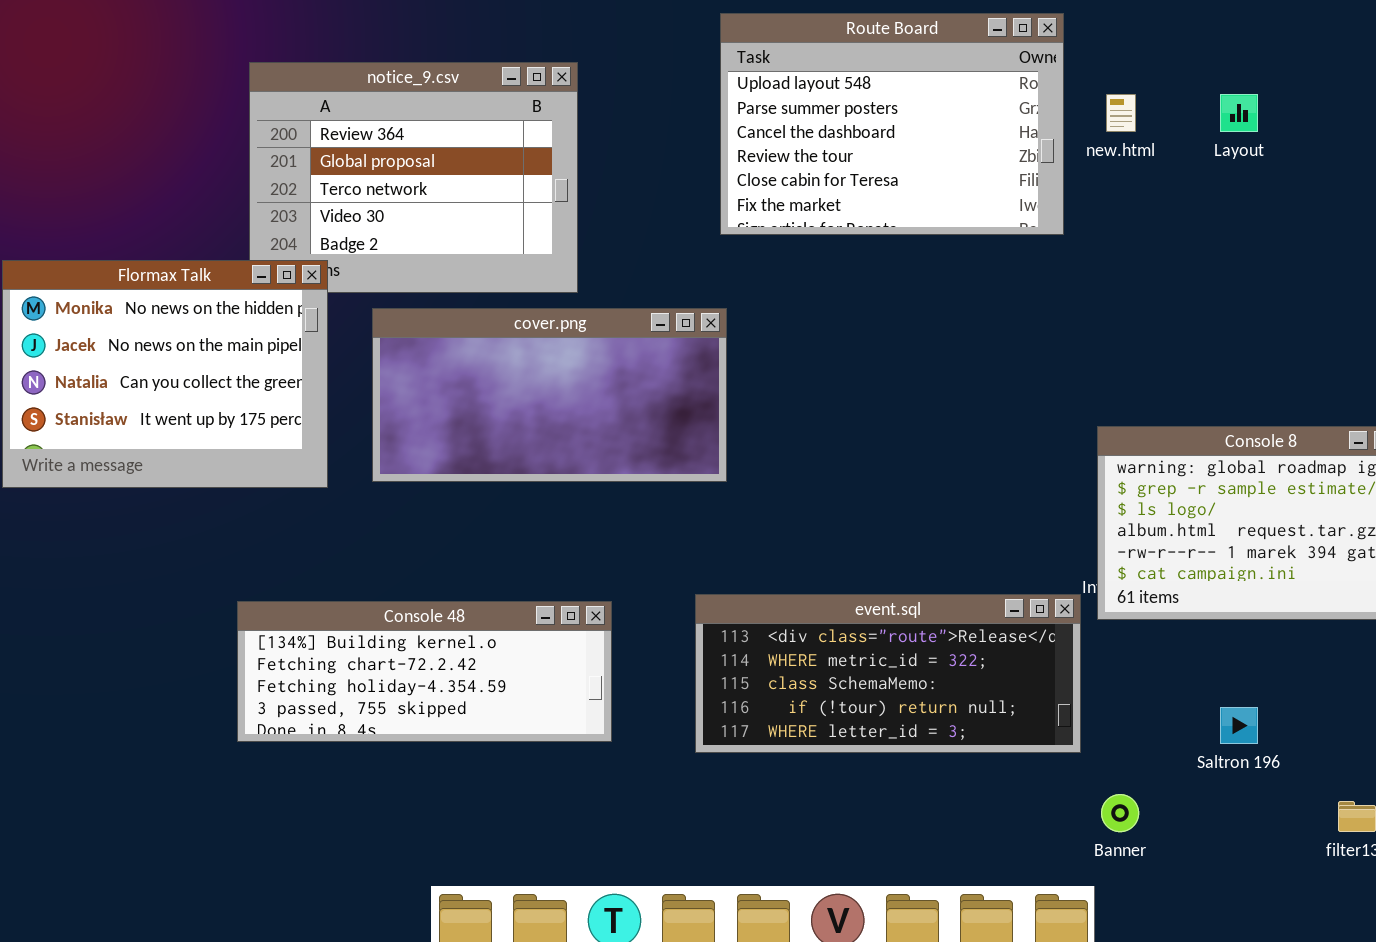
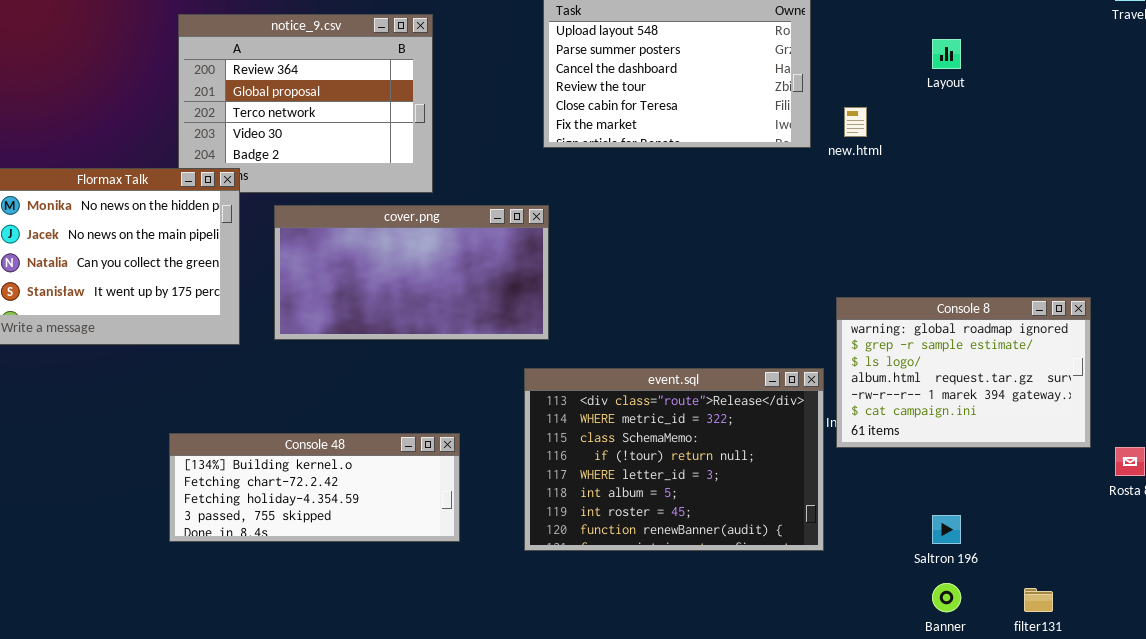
new.html: [1106,94,1136,132] -> [844,107,867,137], moved
event.sql: [695,594,1081,753] -> [524,368,824,551], resized
Banner: [1101,794,1139,832] -> [932,583,961,612], moved

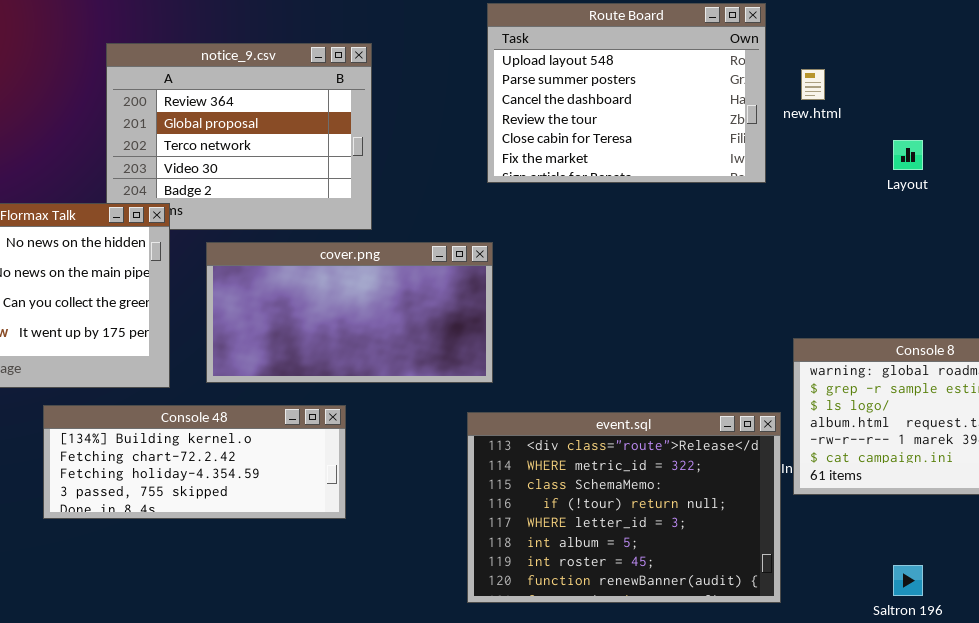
Layout: [932,39,961,69] -> [893,140,923,170], moved
new.html: [844,107,867,137] -> [801,69,825,100], moved
Console 48: [169,433,460,542] -> [43,405,346,519], moved

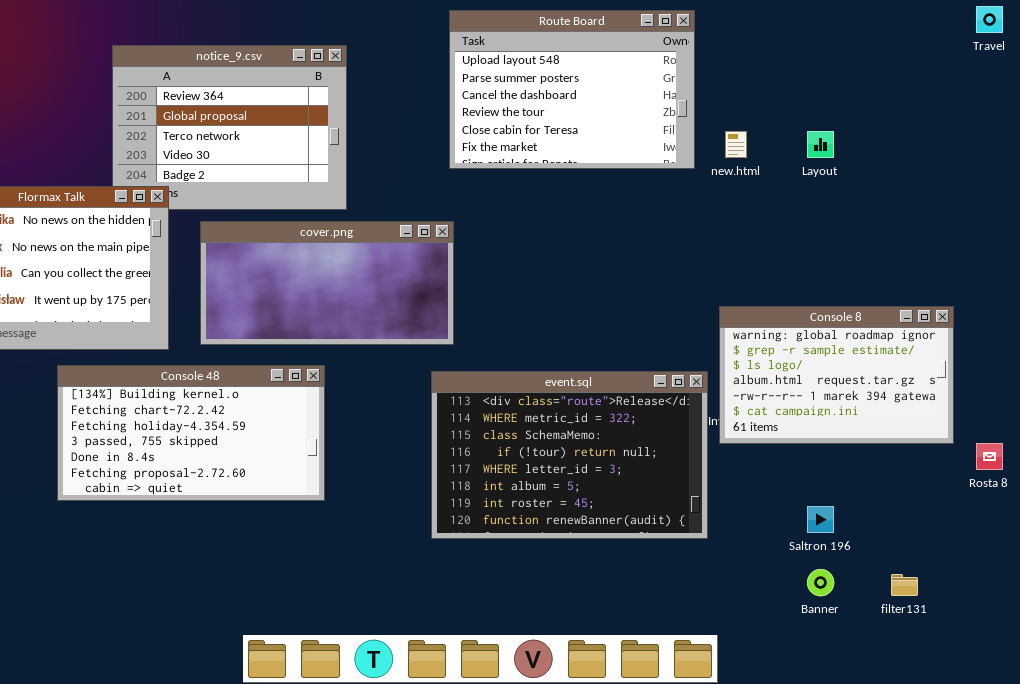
new.html: [801,69,825,100] -> [725,131,747,158], moved
Console 48: [43,405,346,519] -> [57,365,325,501], resized

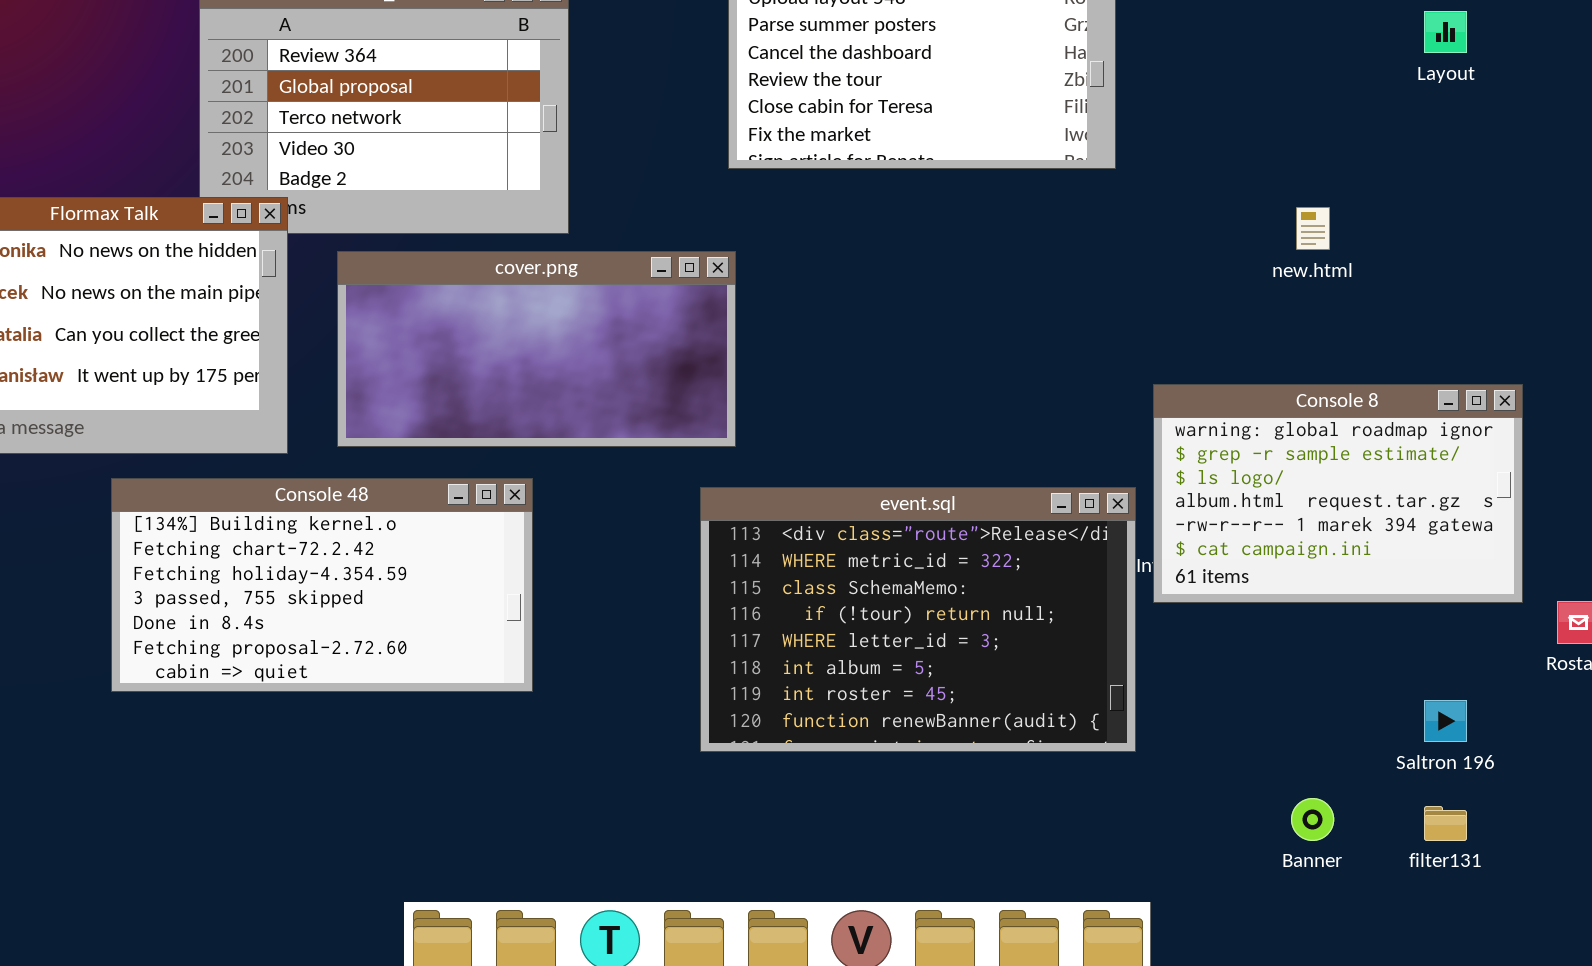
new.html: [725,131,747,158] -> [1296,207,1330,250], moved
Layout: [807,131,834,158] -> [1424,11,1467,53], moved
Saltron 196: [807,506,834,533] -> [1424,700,1467,742], moved

